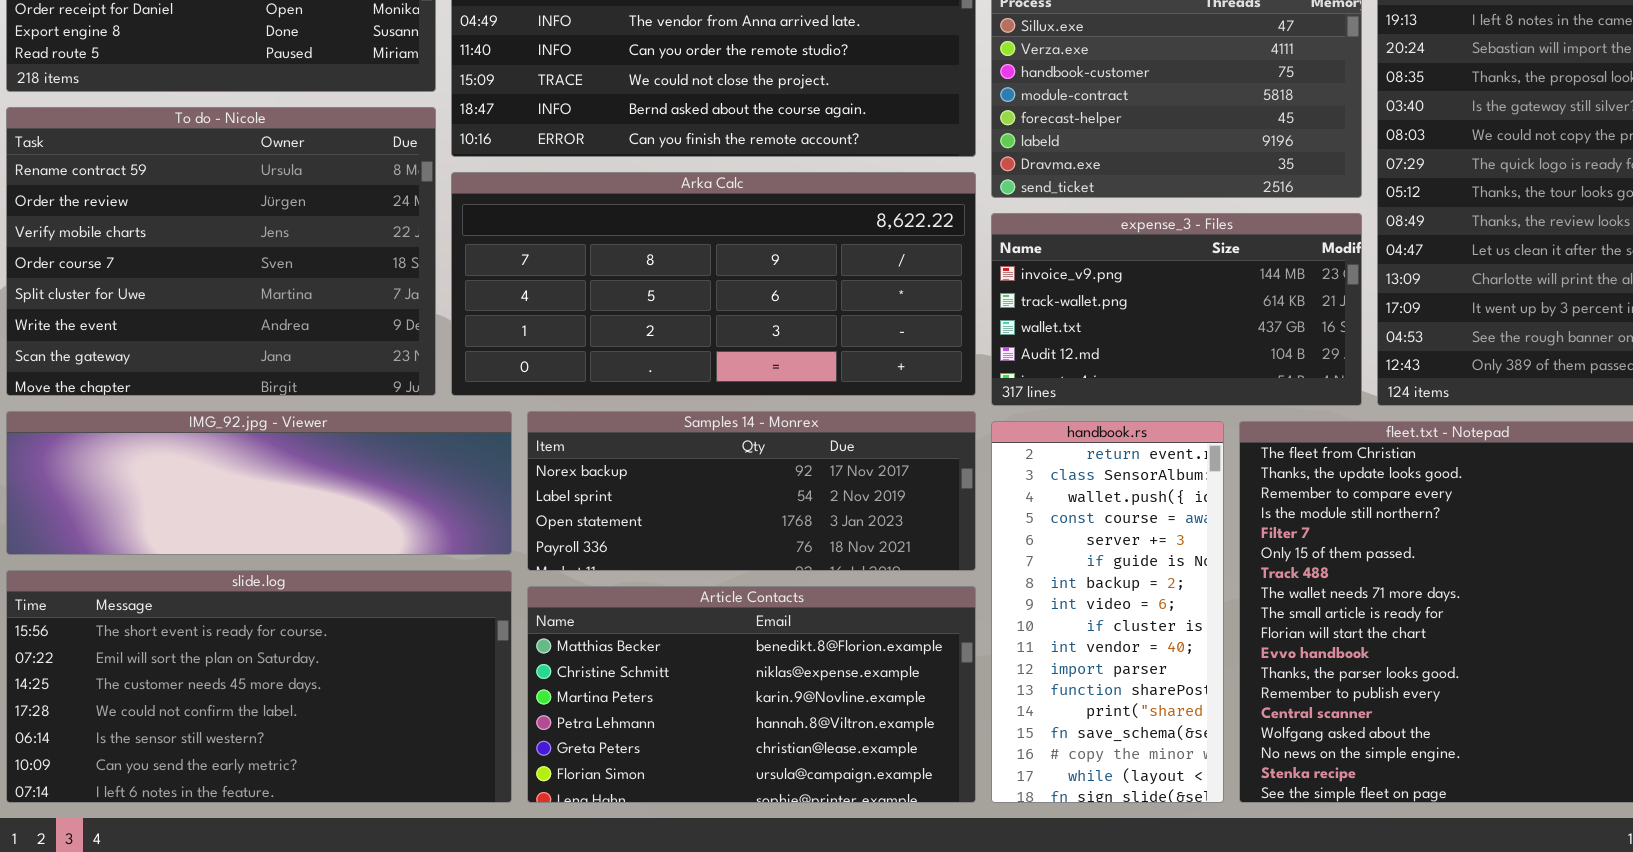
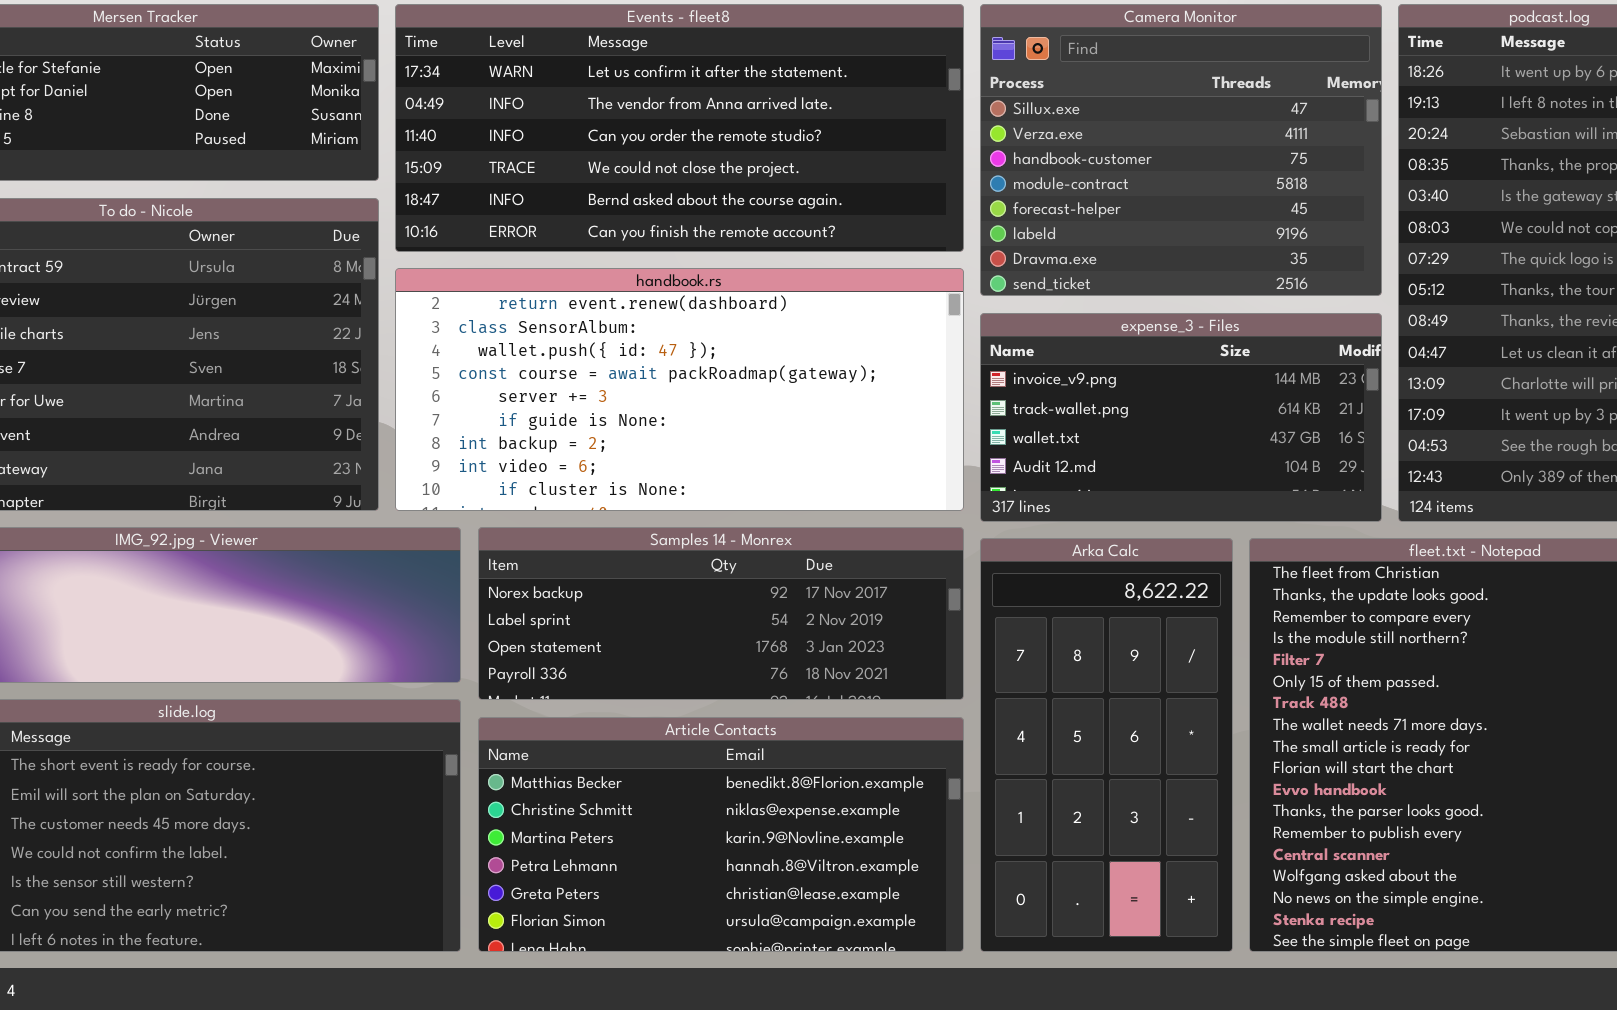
Arka Calc: [451,172,976,396] -> [980,538,1233,952], moved, resized
handbook.rs: [991,421,1224,803] -> [395,268,964,511], moved, resized

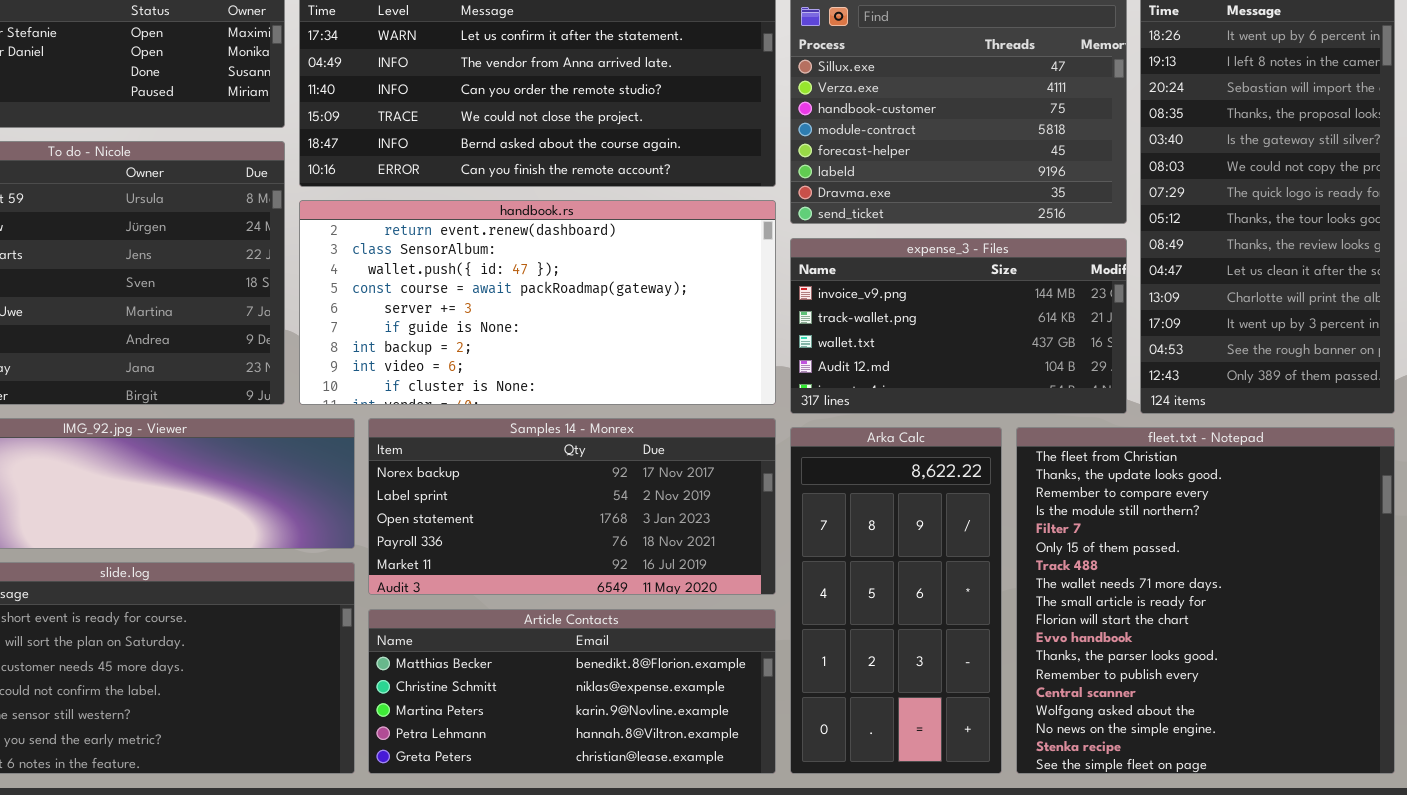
Samples 14 - Monrex: [478,527,964,700] -> [368,418,776,595], resized
Article Contacts: [478,717,964,952] -> [368,609,776,774], resized

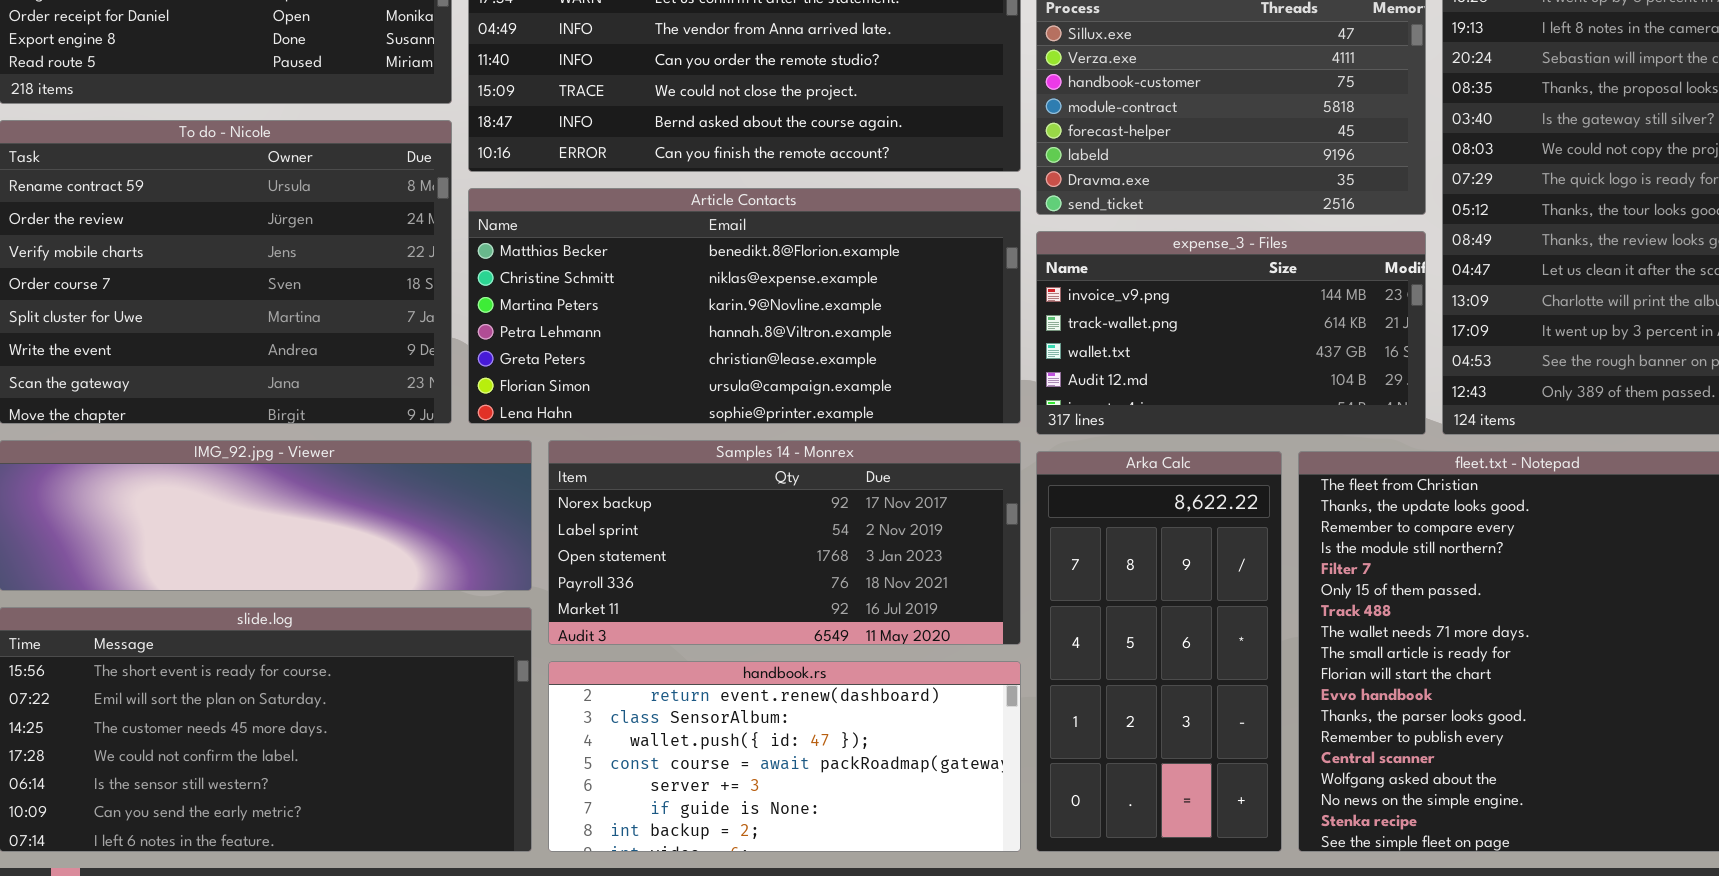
handbook.rs: [299,200,776,405] -> [548,661,1021,852], moved, resized
Article Contacts: [368,609,776,774] -> [468,188,1021,424], moved, resized

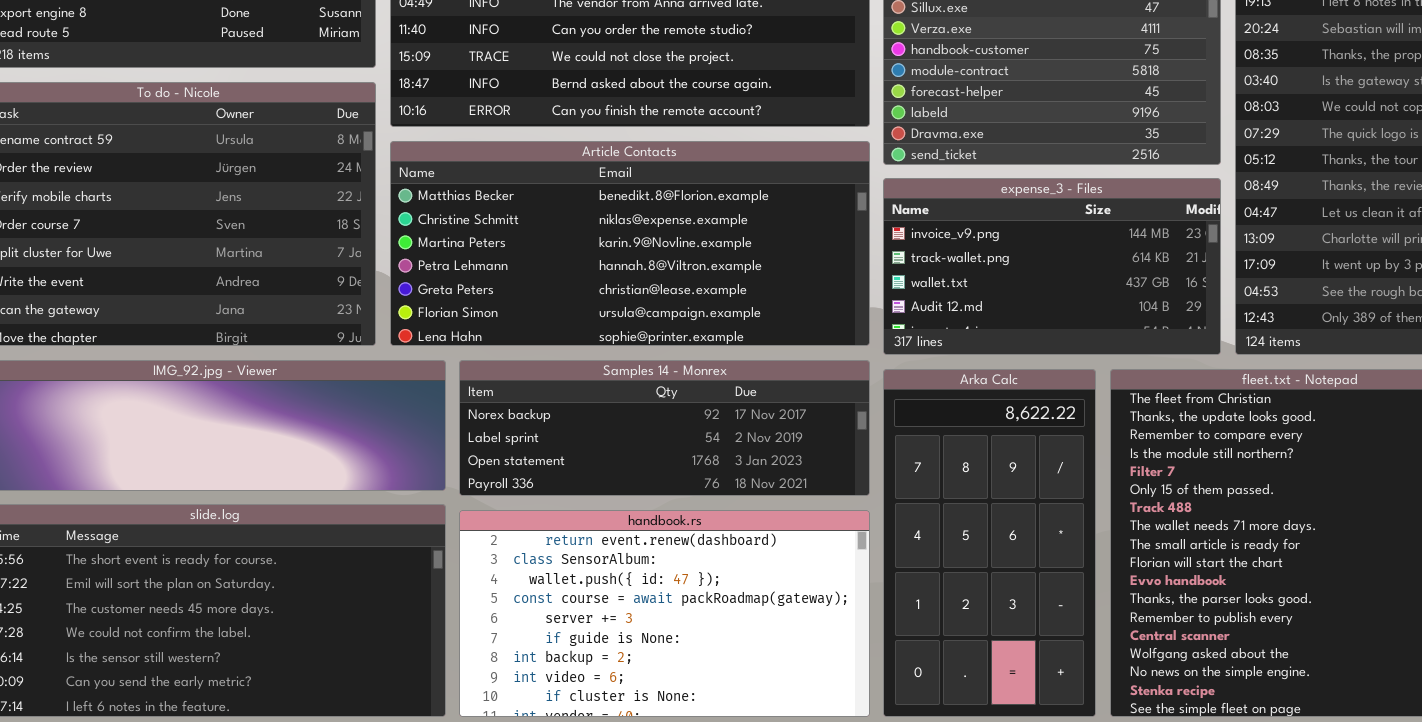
Samples 14 - Monrex: [548,440,1021,645] -> [459,360,870,496], resized
handbook.rs: [548,661,1021,852] -> [459,510,870,717], resized

